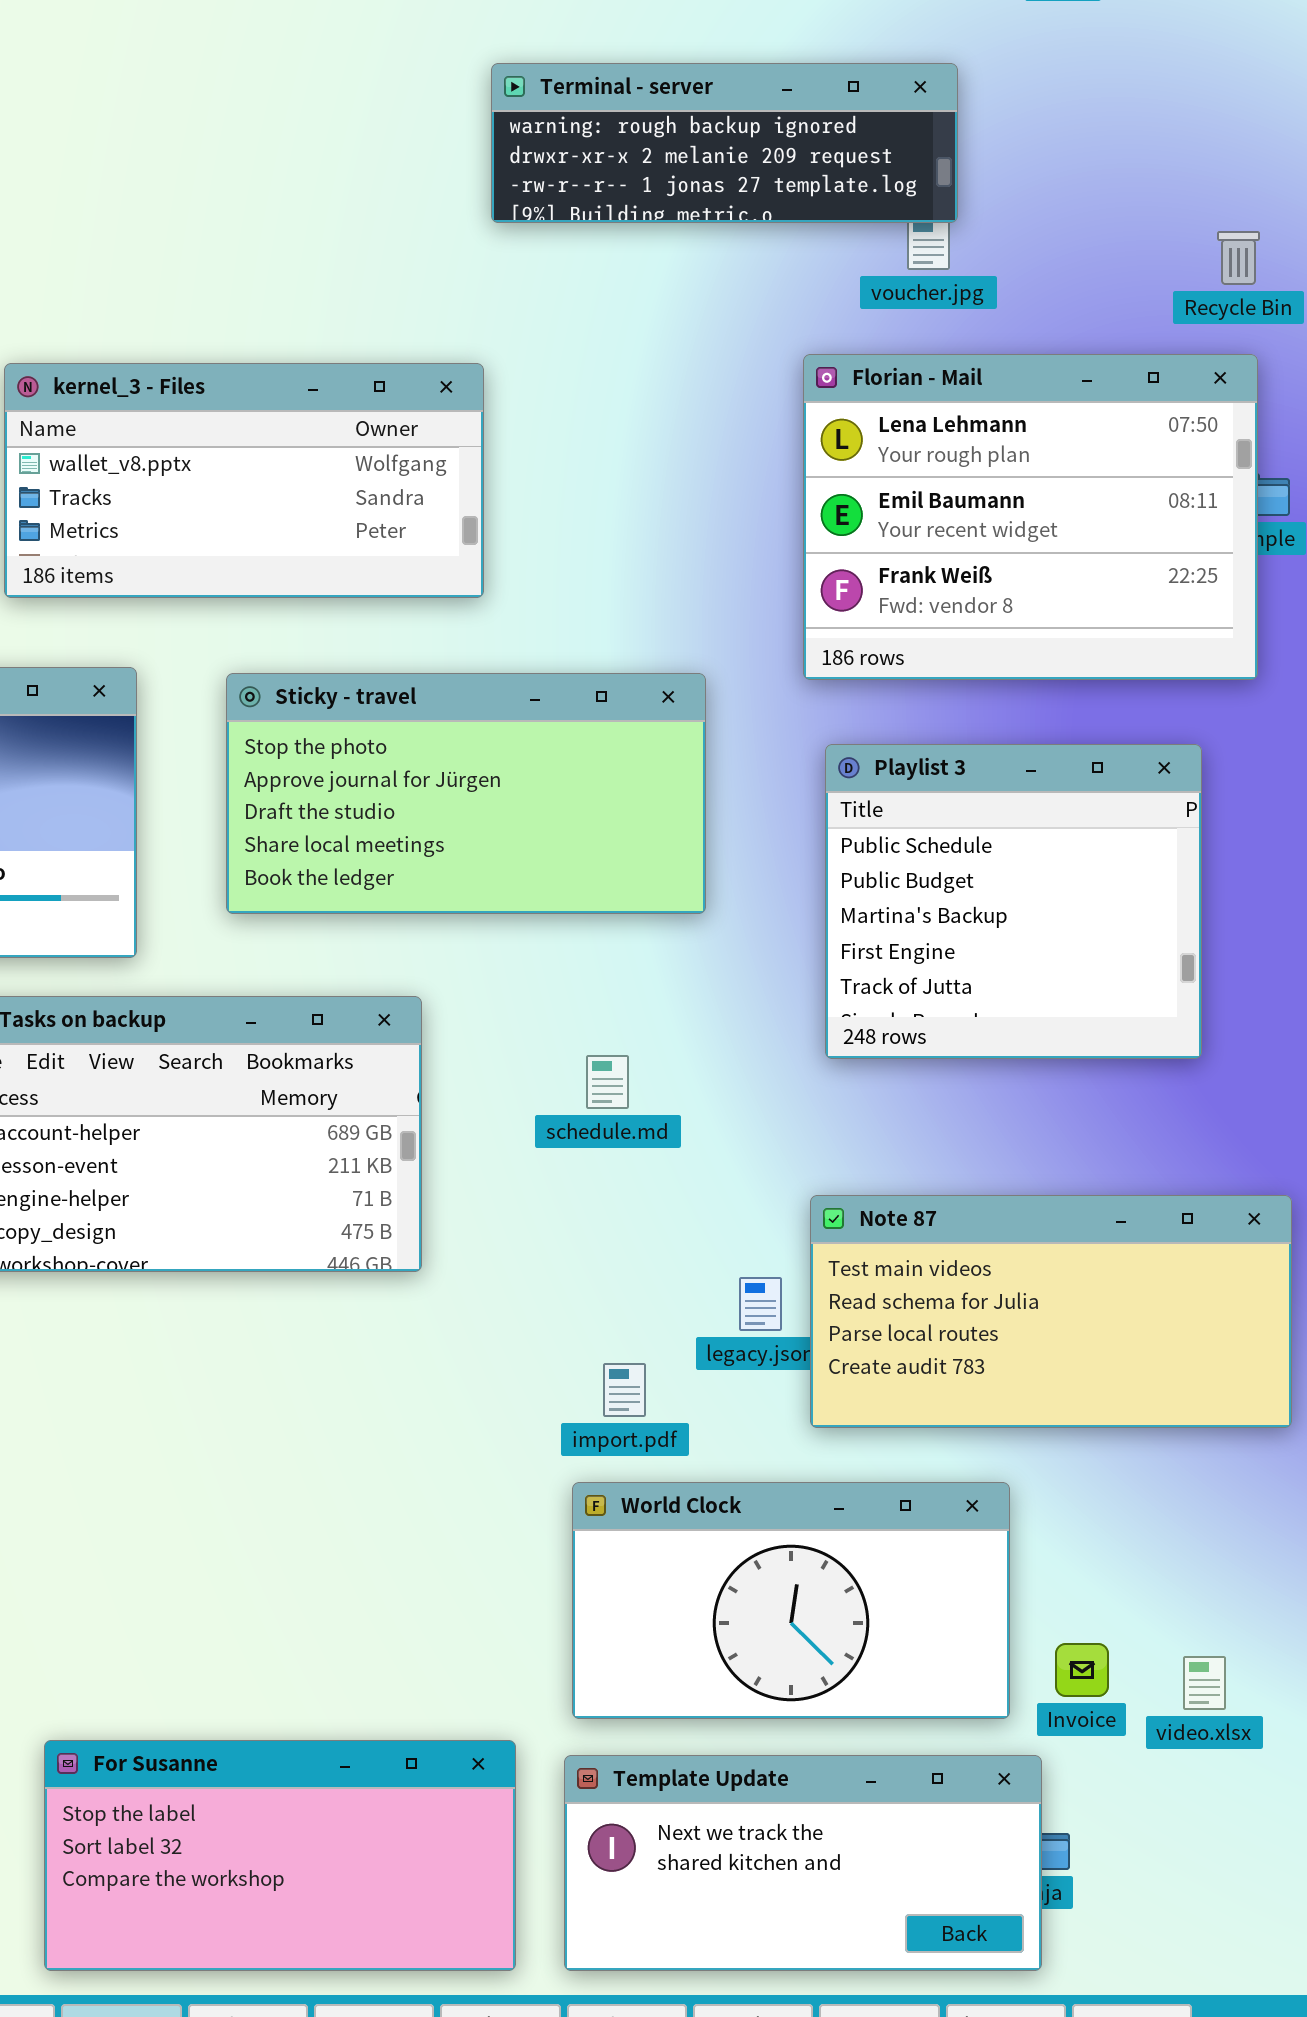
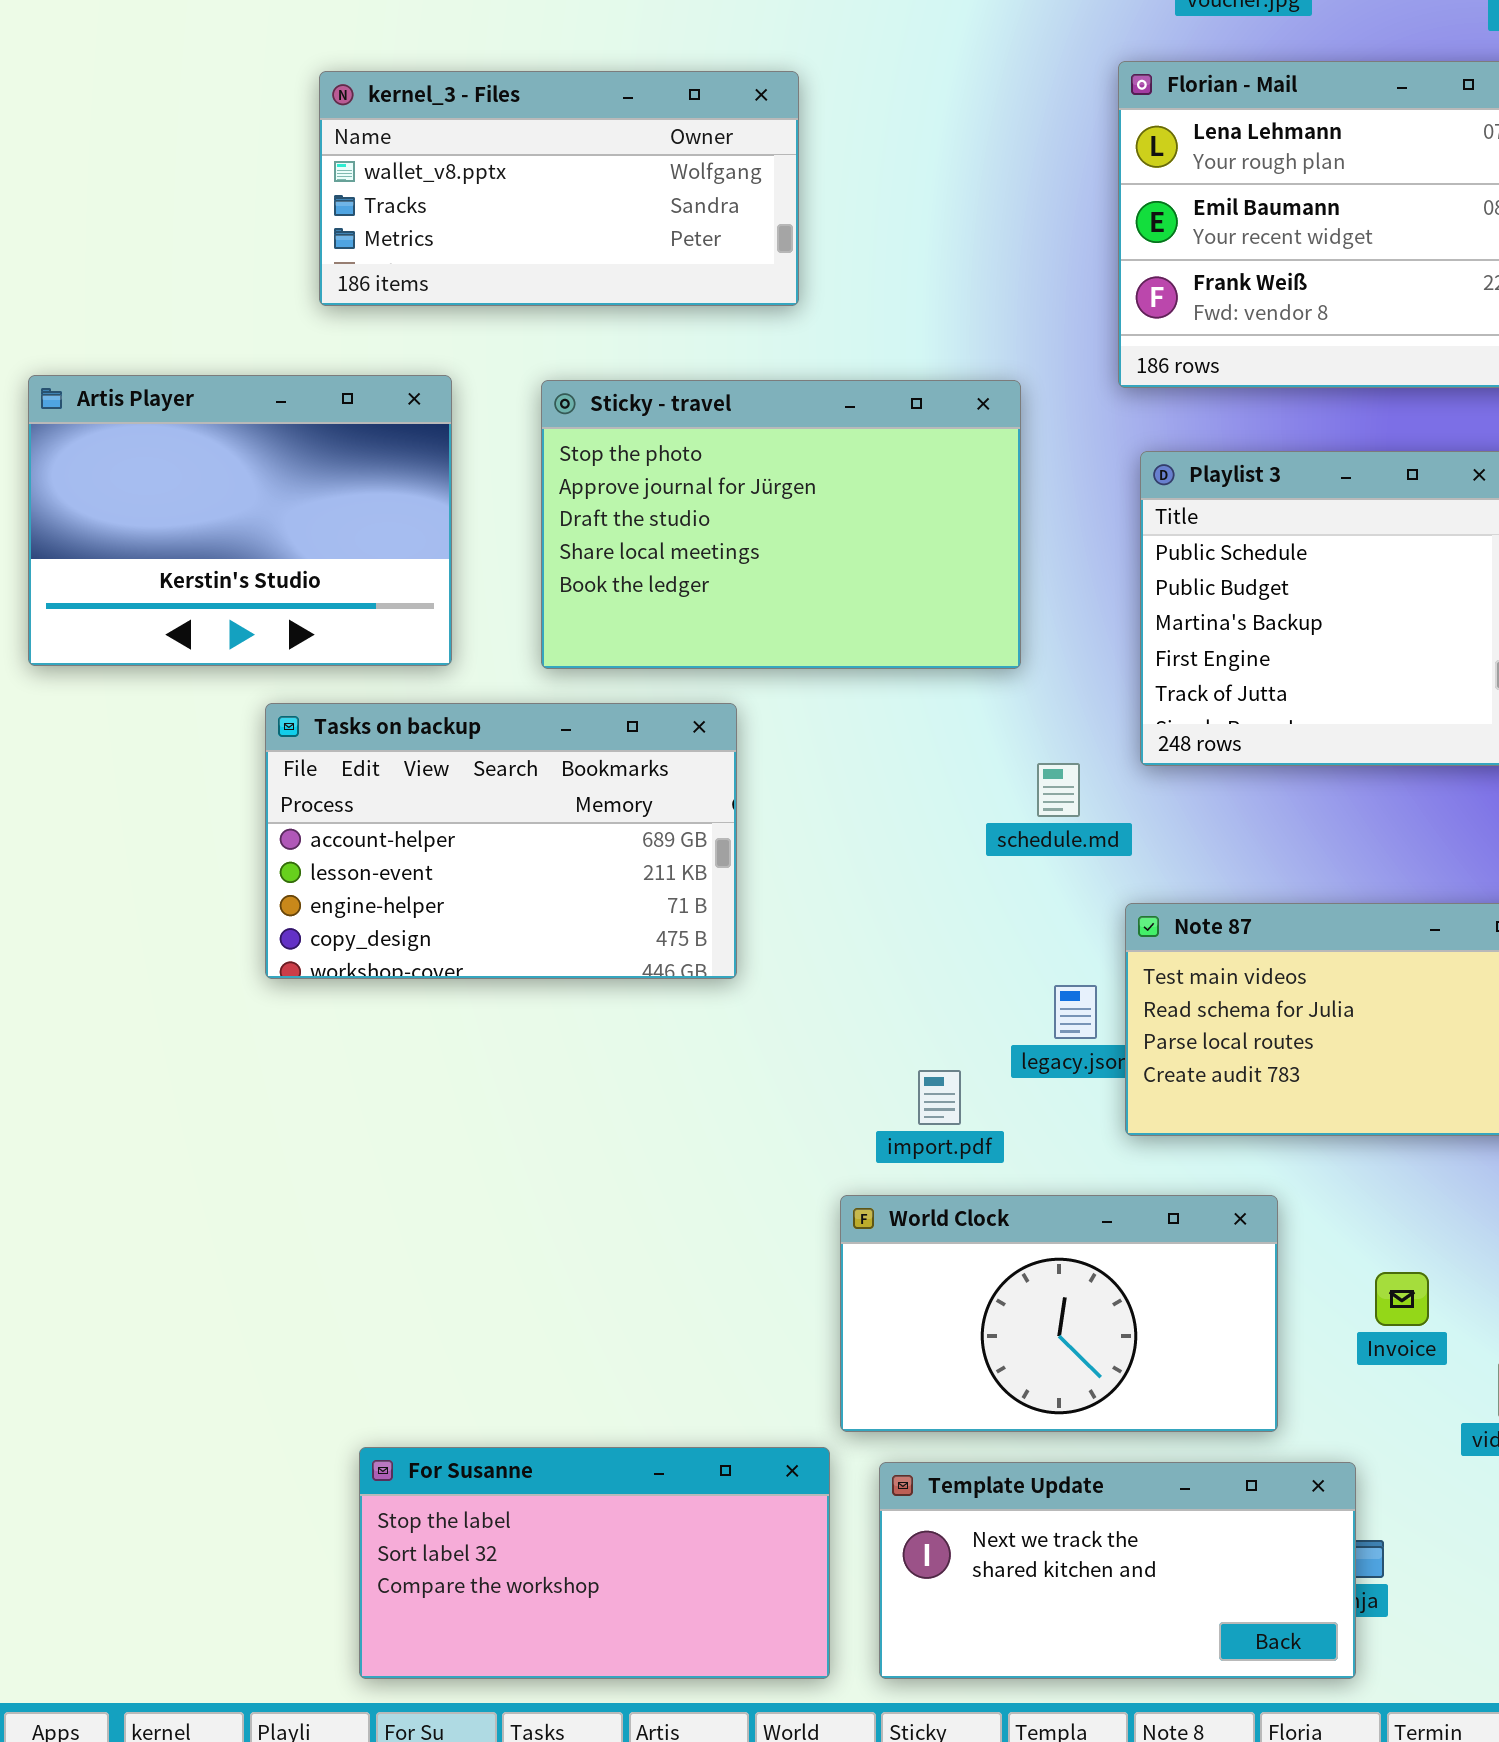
Sticky - travel: [226,673,706,914] -> [541,380,1021,669], resized
schedule.md: [586,1055,629,1109] -> [1037,763,1080,817], moved
World Clock: [572,1482,1010,1719] -> [840,1195,1278,1432], moved
Invoice: [1055,1643,1109,1697] -> [1375,1272,1429,1326], moved

